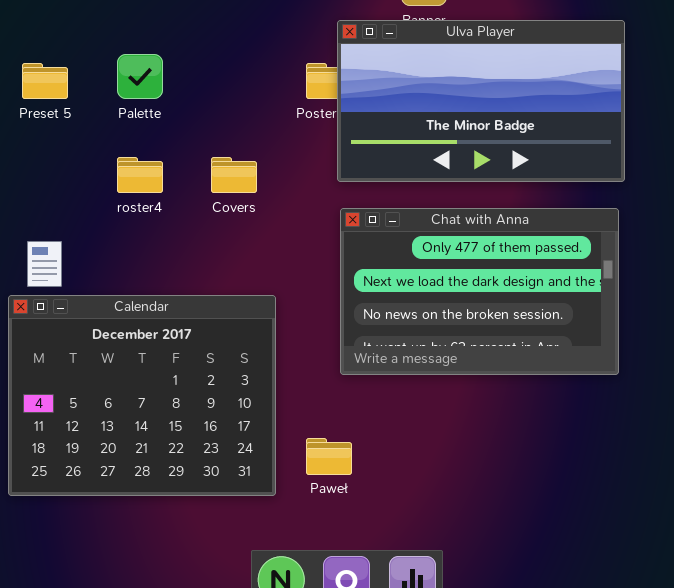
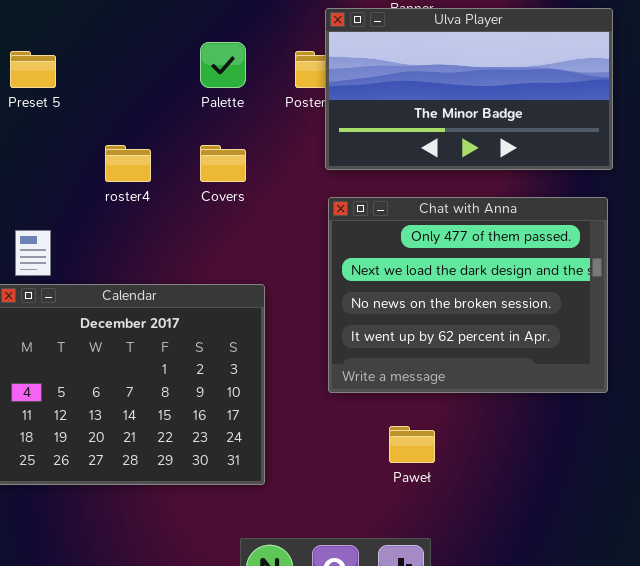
Palette: [117,54,163,99] -> [200,42,246,88], moved
Chat with Anna: [340,208,619,375] -> [328,197,608,393], resized
Paweł: [306,438,352,475] -> [389,426,435,463], moved

